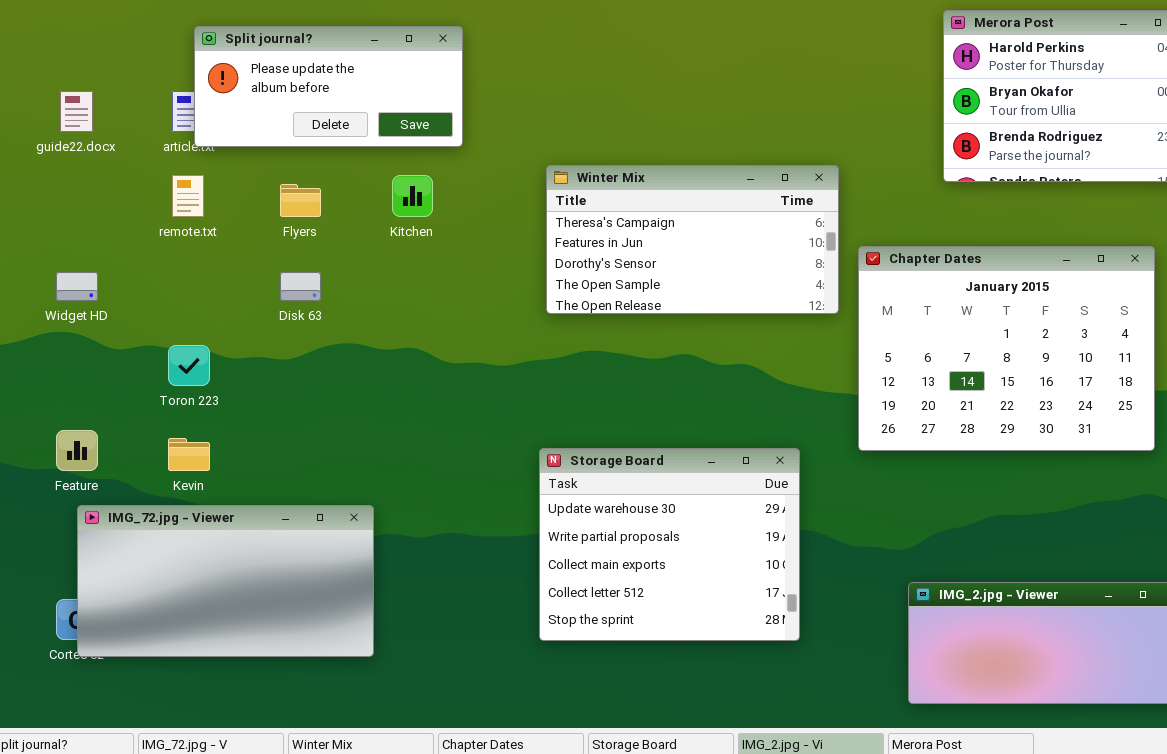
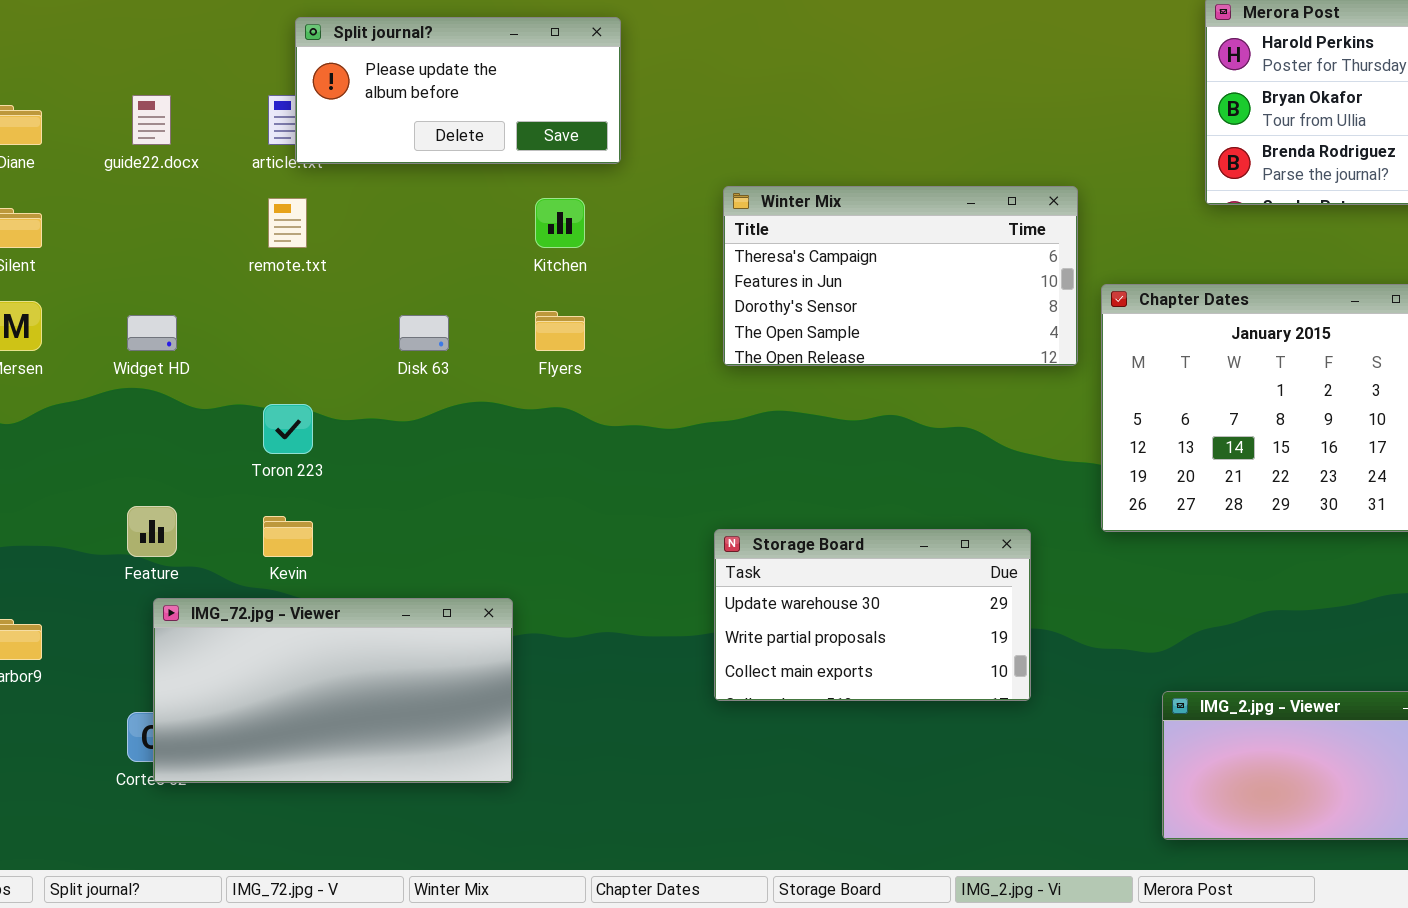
Flyers: [280,184,321,217] -> [535,311,585,351], moved
Storage Board: [539,448,800,641] -> [714,529,1031,701], resized

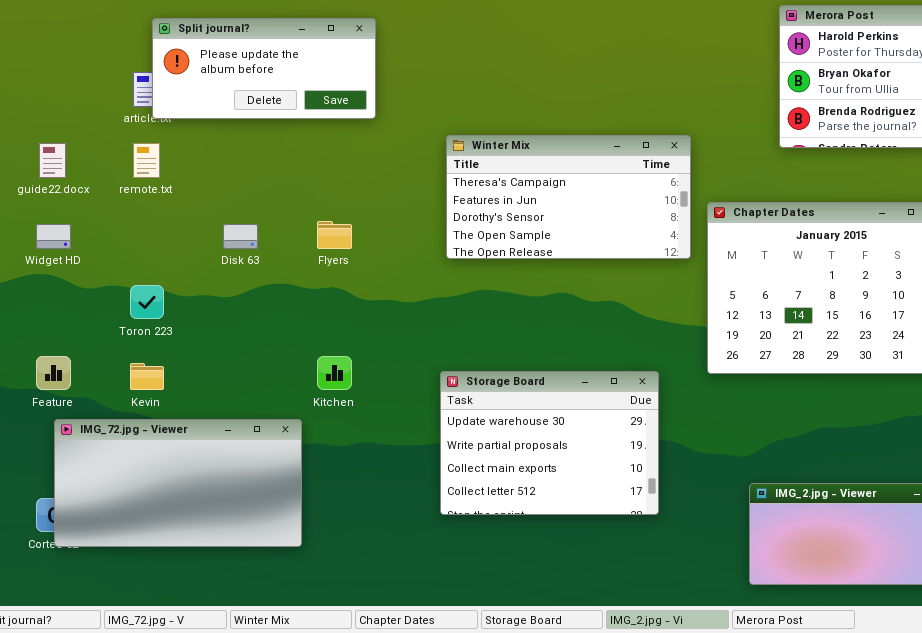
guide22.docx: [132,95,171,145] -> [39,143,66,178], moved
Kitchen: [535,198,585,248] -> [317,356,352,390], moved
Storage Board: [714,529,1031,701] -> [440,371,659,515], resized

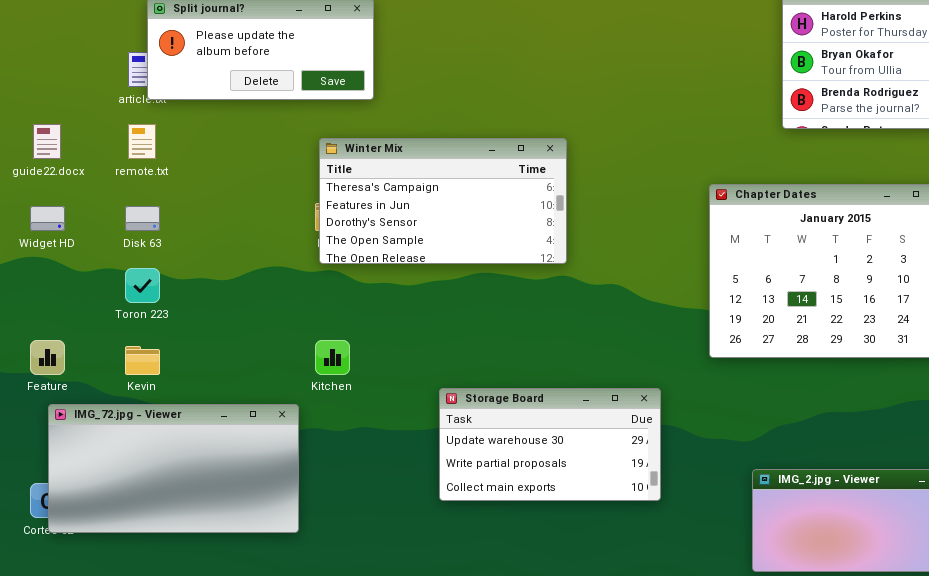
Winter Mix: [446,135,691,259] -> [319,138,567,264], moved
Disk 63: [223,224,258,249] -> [125,206,160,231], moved
Storage Board: [440,371,659,515] -> [439,388,661,501], resized

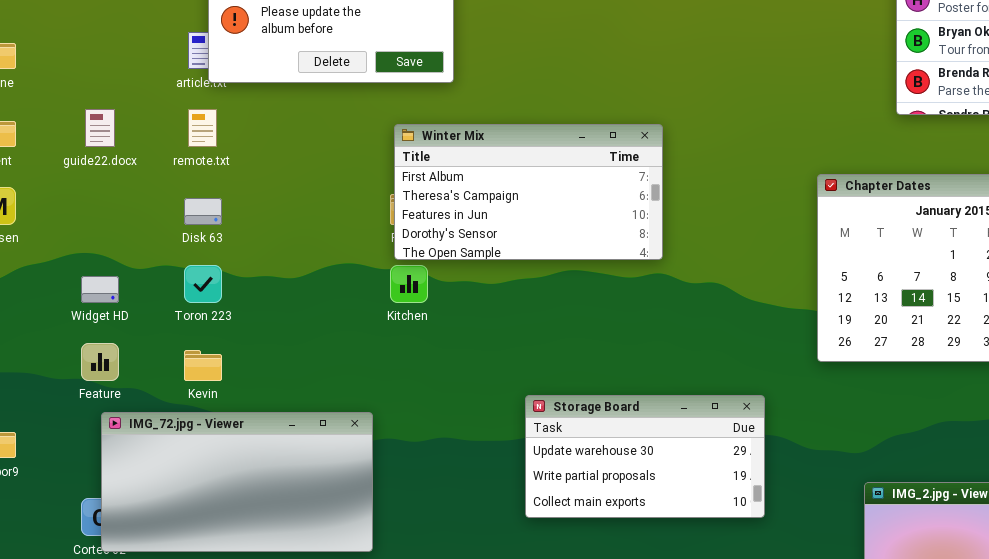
Winter Mix: [319,138,567,264] -> [394,124,663,260], scrolled up 1 row
Widget HD: [30,206,65,231] -> [81,276,119,303], moved
Kitchen: [315,340,350,375] -> [390,265,428,303], moved

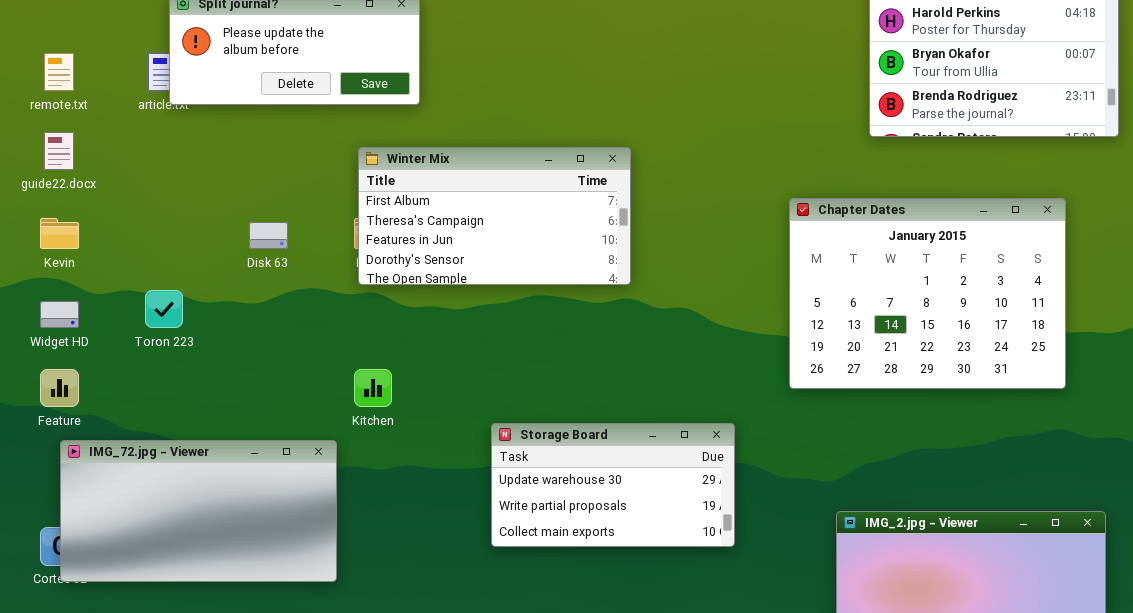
remote.txt: [188,109,217,147] -> [44,53,74,91], moved
Disk 63: [184,198,222,225] -> [249,222,288,249], moved
Kitchen: [390,265,428,303] -> [354,369,392,407], moved
Kevin: [184,350,222,381] -> [40,218,79,249], moved

